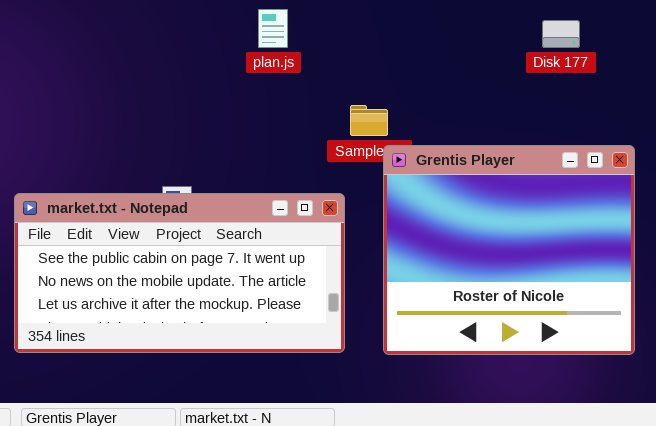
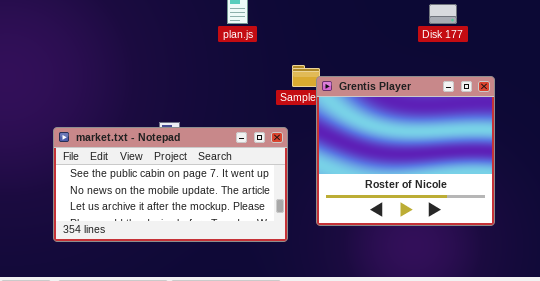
Grentis Player: [383,145,635,355] -> [316,76,495,226], moved

